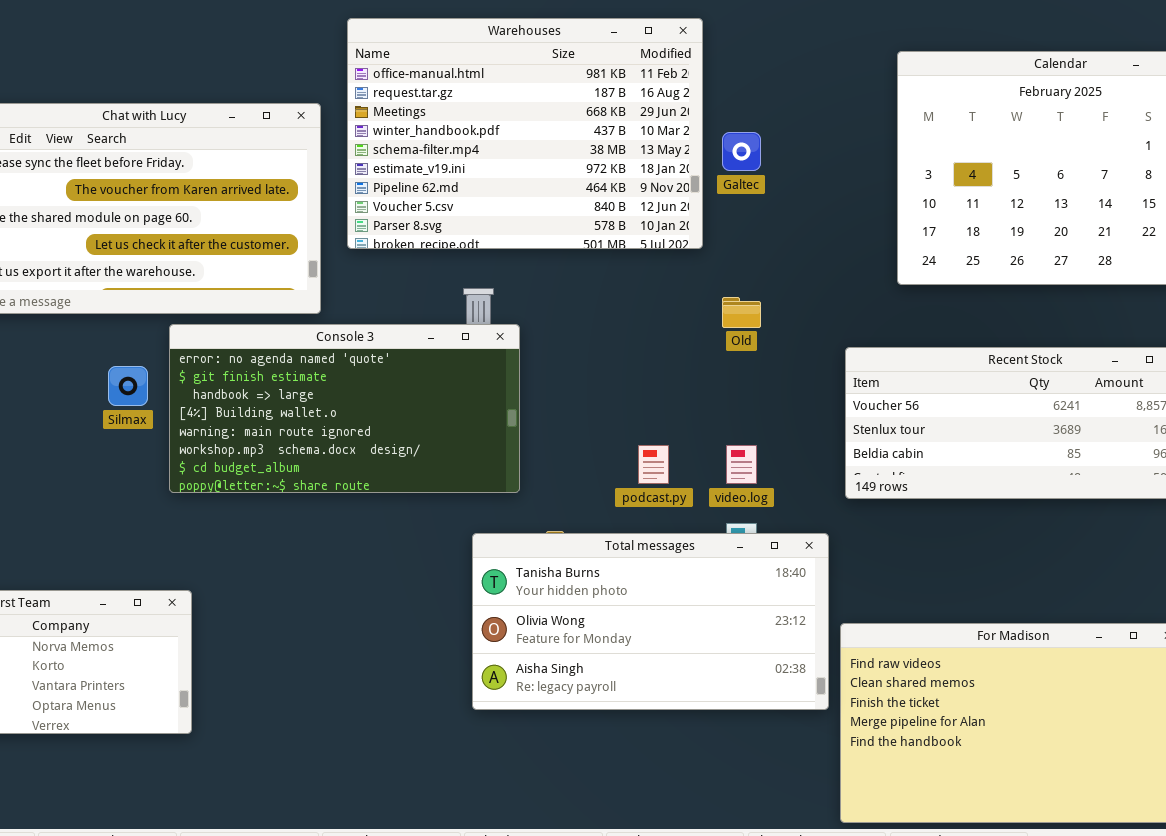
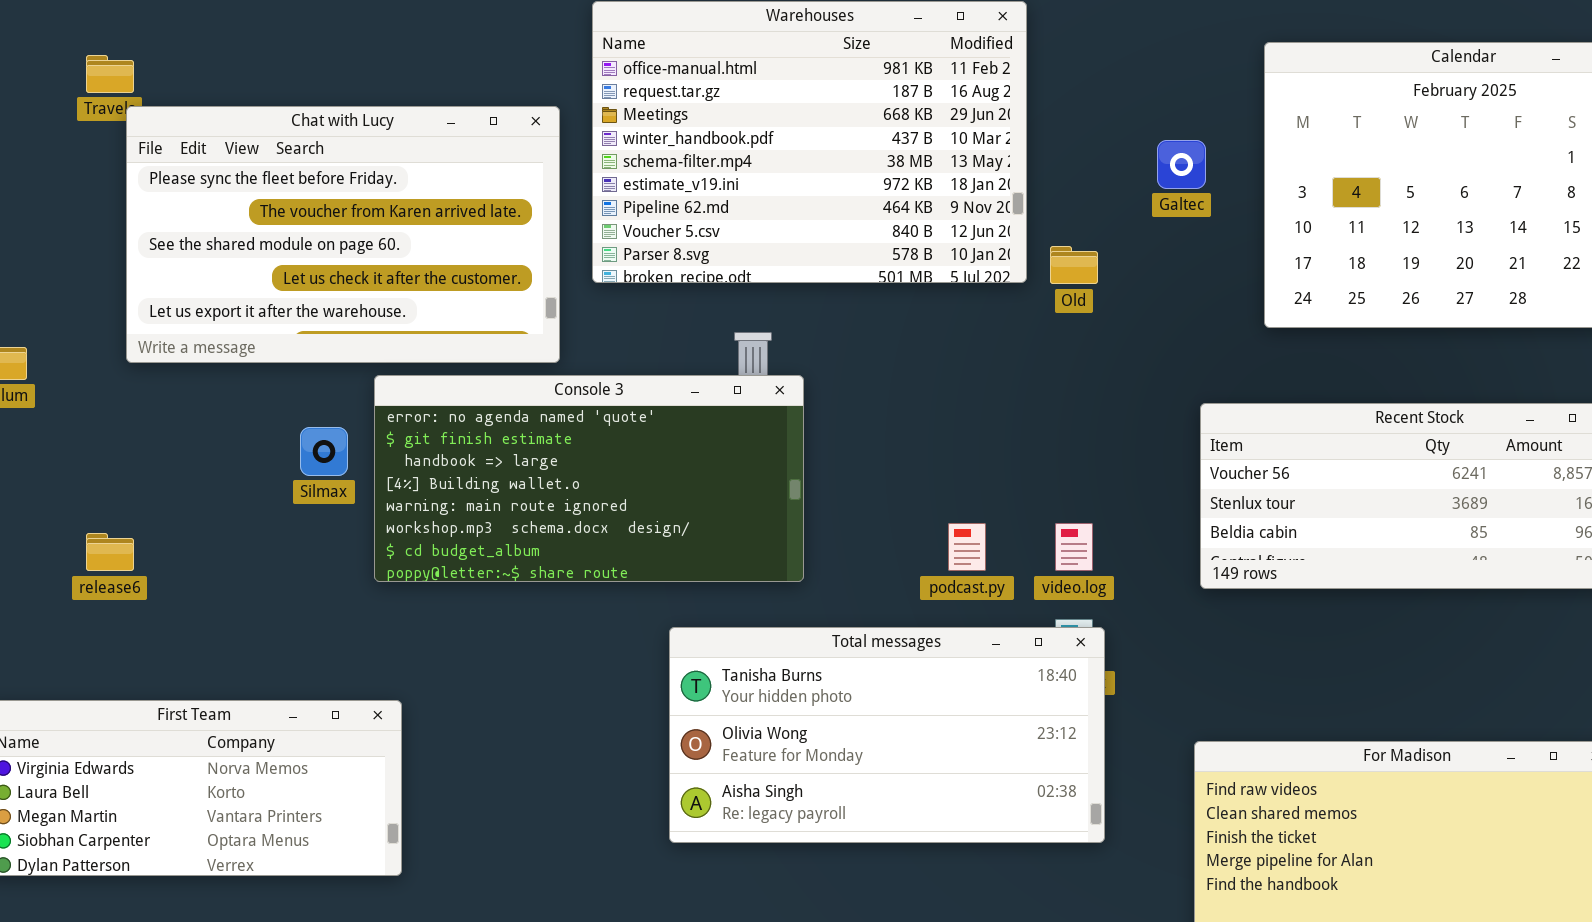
Galtec: [722,132,761,171] -> [1157,140,1206,189], moved
Old: [722,297,761,328] -> [1050,246,1098,284], moved
Total messages: [472,533,829,710] -> [669,627,1105,843], moved

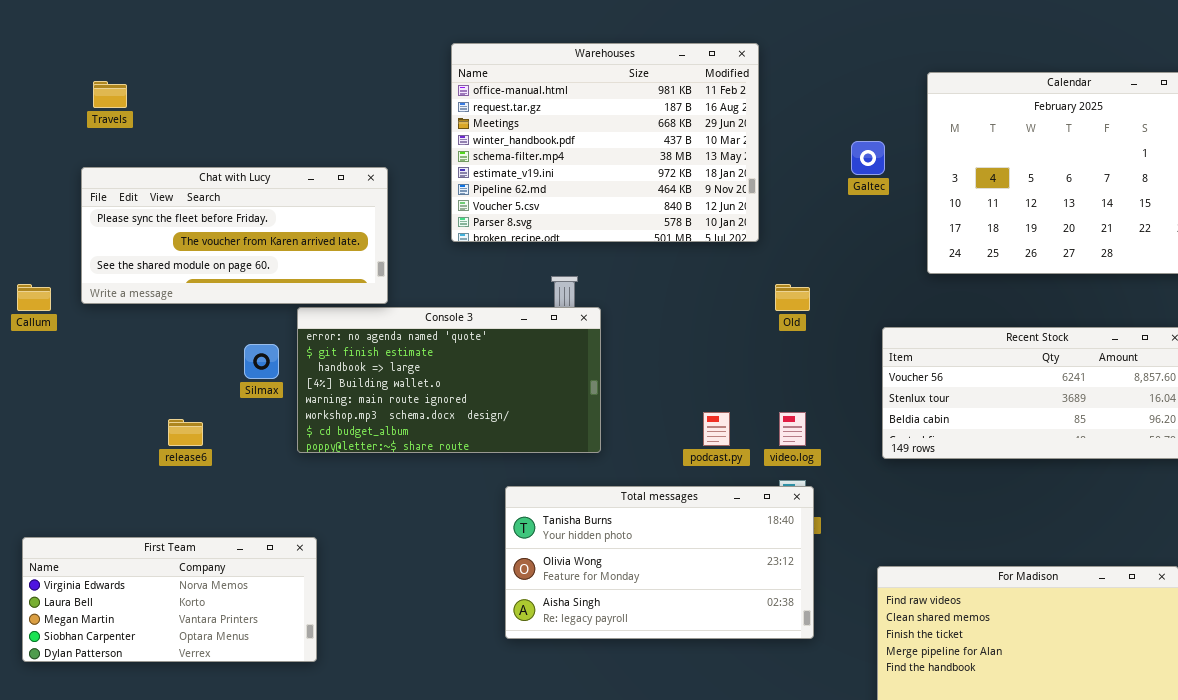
Chat with Lucy: [126,106,560,363] -> [81,167,388,304], moved, resized
Old: [1050,246,1098,284] -> [775,284,810,311], moved
release6: [86,533,134,571] -> [168,419,203,446], moved

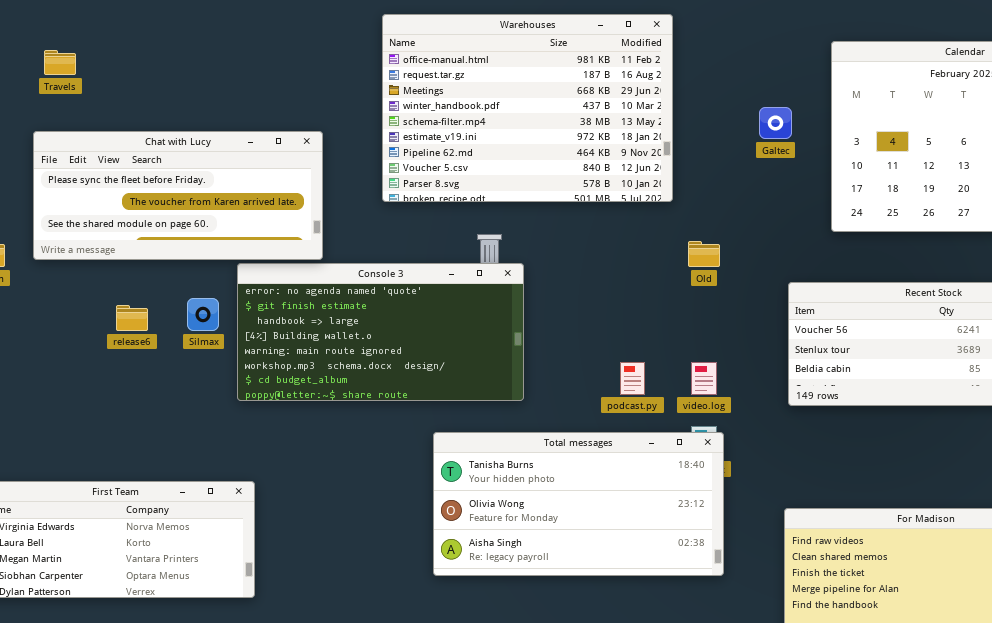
release6: [168,419,203,446] -> [116,305,148,331], moved

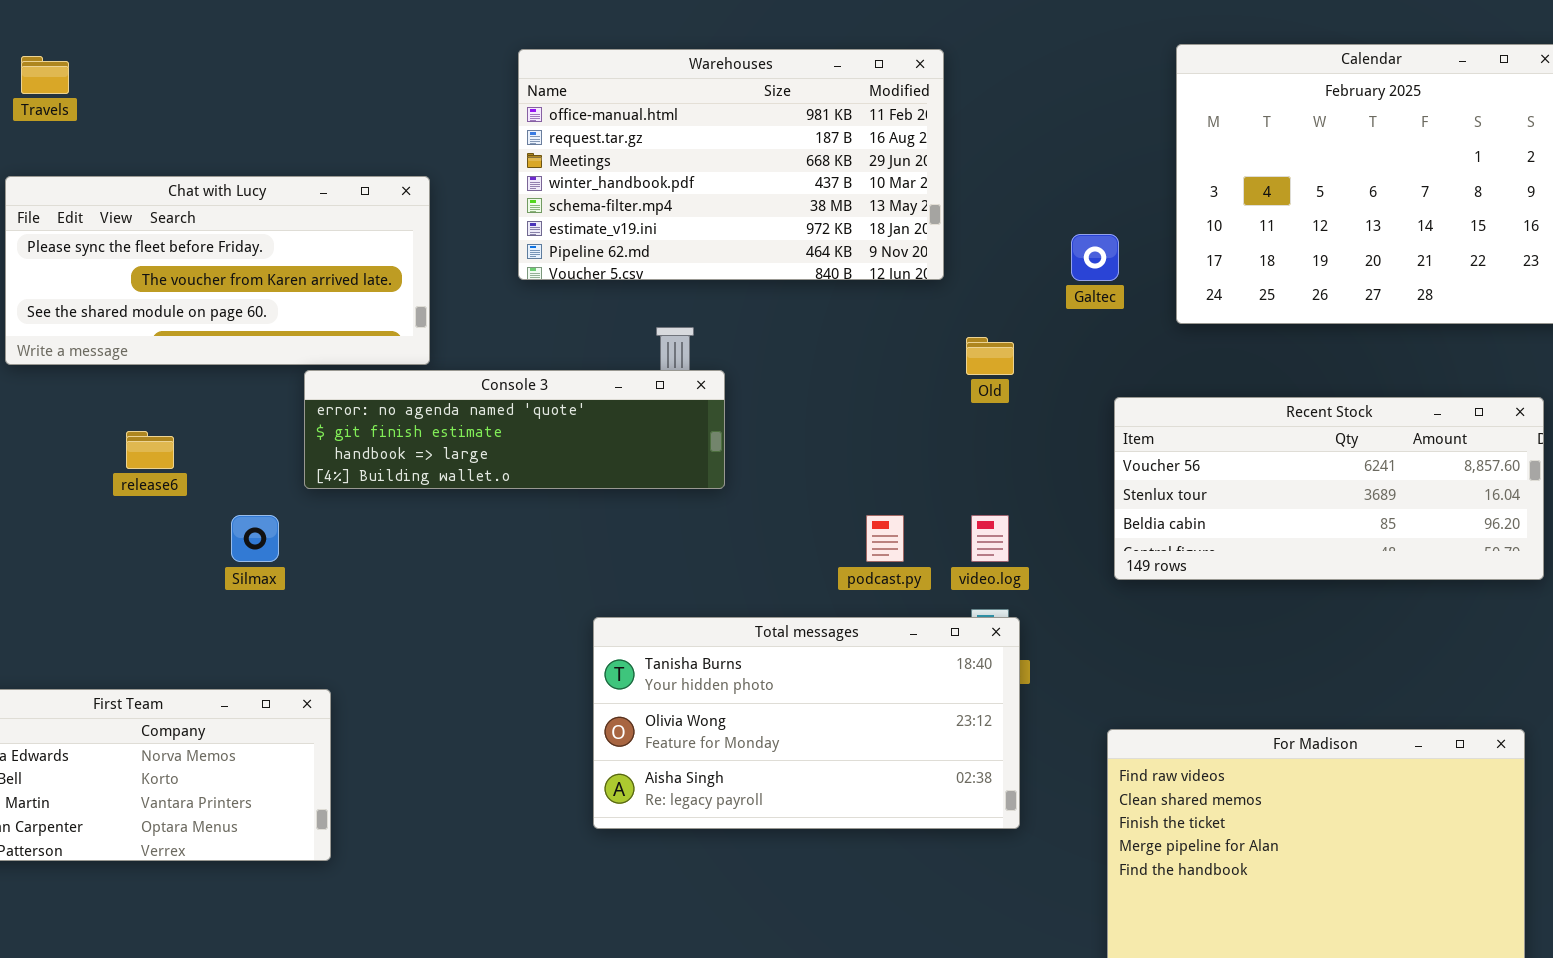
Warehouses: [382,14,673,202] -> [518,49,944,280], resized
Galtec: [759,107,792,139] -> [1071,234,1119,281], moved
Console 3: [237,263,524,401] -> [304,370,725,489], resized
Silmax: [187,298,219,331] -> [231,515,279,562], moved

